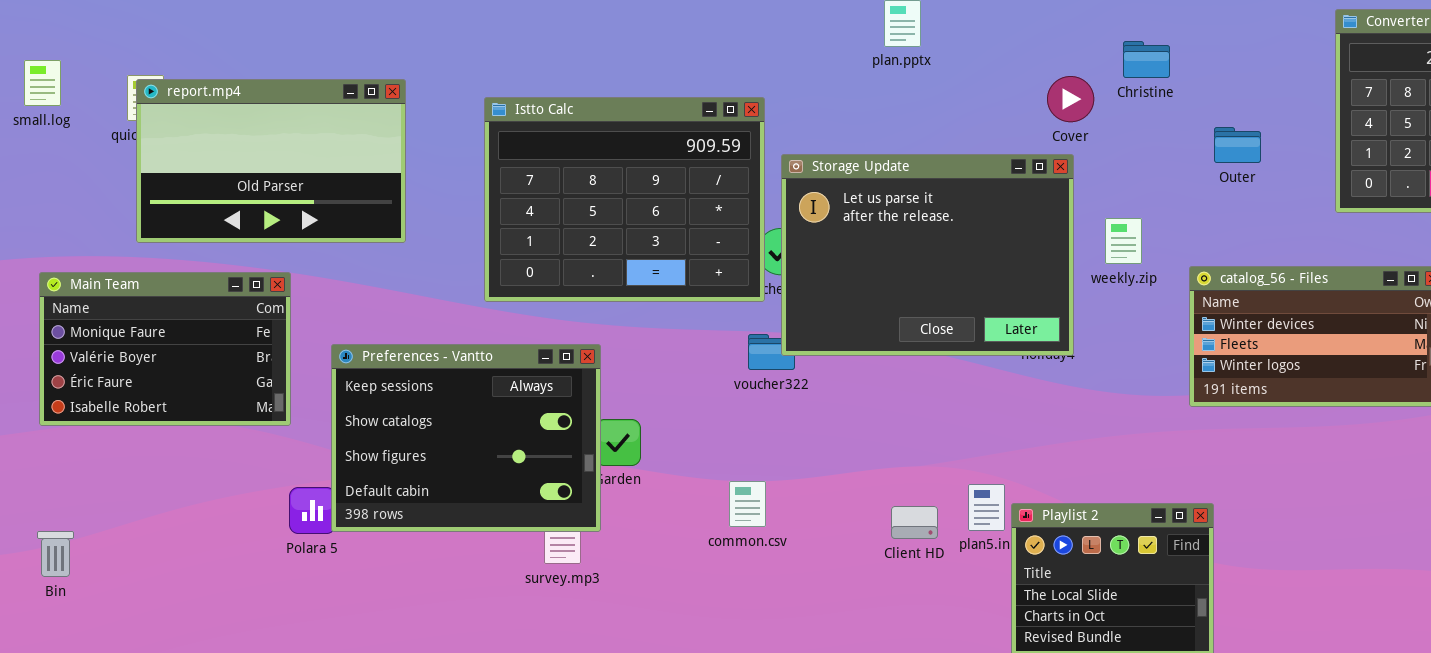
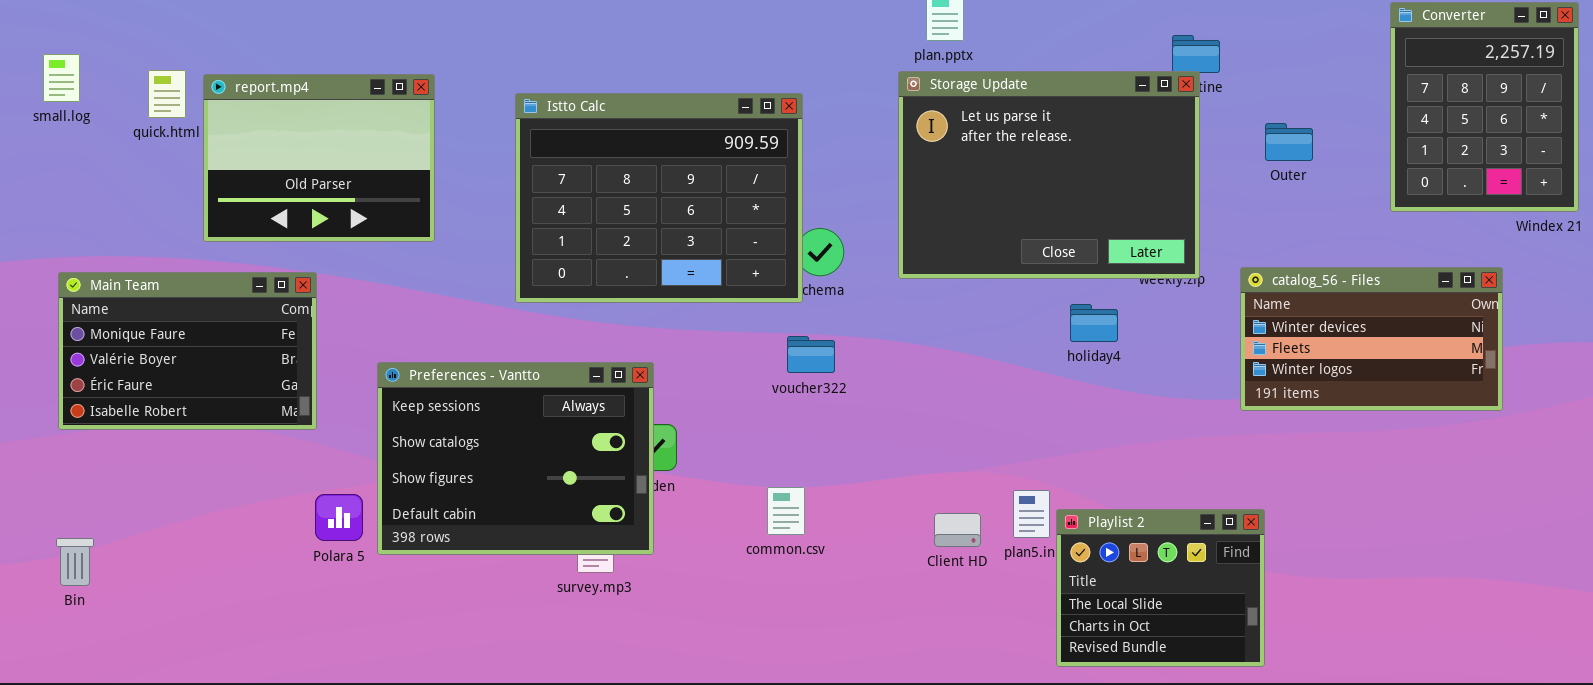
report.mp4: [136,79,406,243] -> [203,74,435,242], resized
Storage Update: [781,154,1074,356] -> [898,71,1200,279], moved
Preferences - Vantto: [331,344,601,532] -> [377,362,654,555], moved

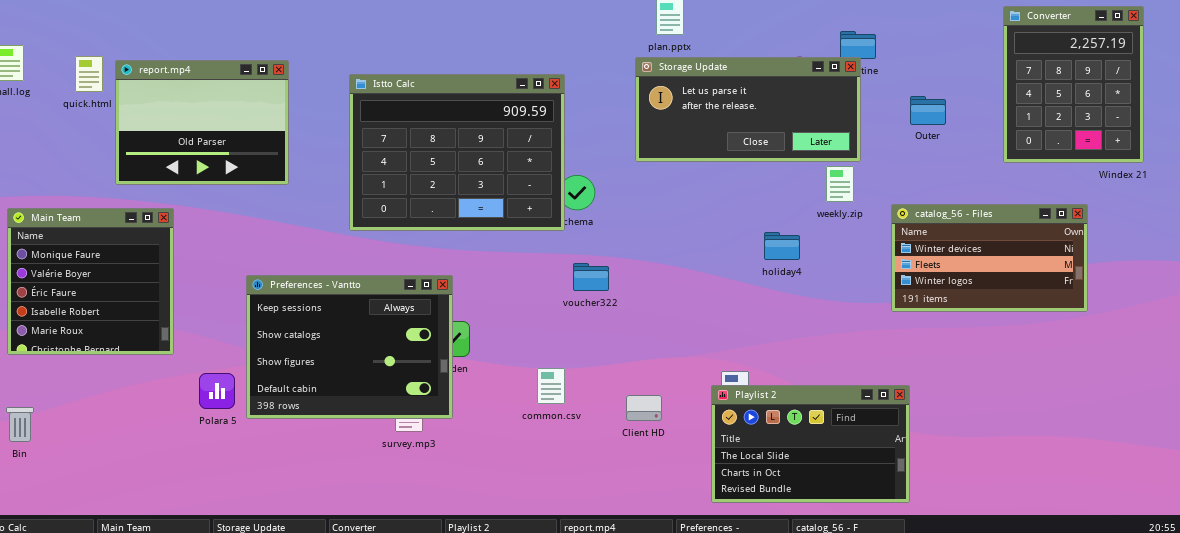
Storage Update: [898,71,1200,279] -> [635,57,861,162], resized
Main Team: [58,272,317,430] -> [7,208,174,355], resized
voucher322: [787,336,835,373] -> [573,263,609,291], moved
Playlist 2: [1056,509,1265,667] -> [711,385,910,503], resized
Client HD: [934,513,981,547] -> [626,395,662,421], moved

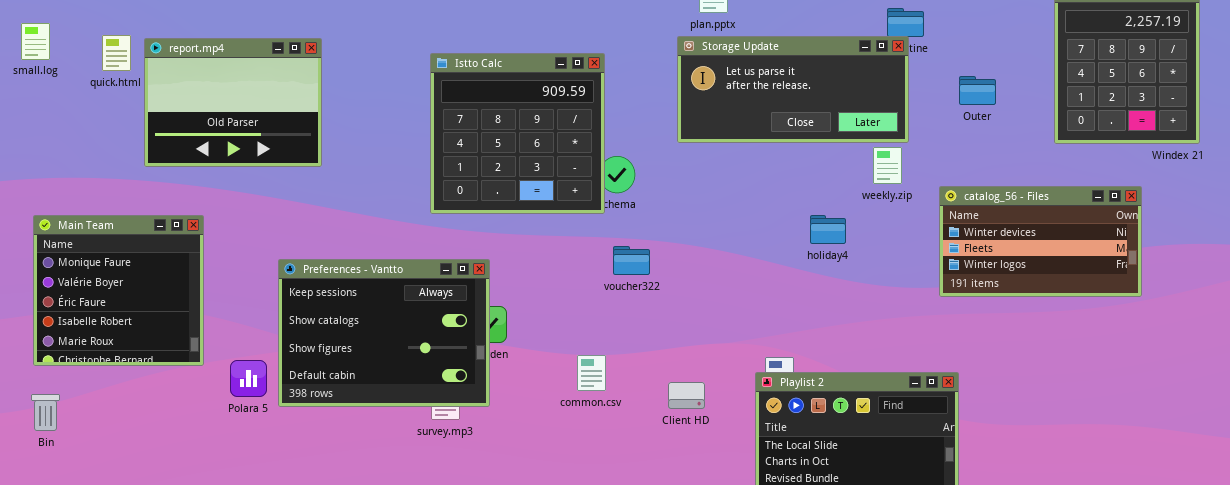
Istto Calc: [349,74,565,231] -> [430,53,605,214], resized
Main Team: [7,208,174,355] -> [33,215,204,366], moved

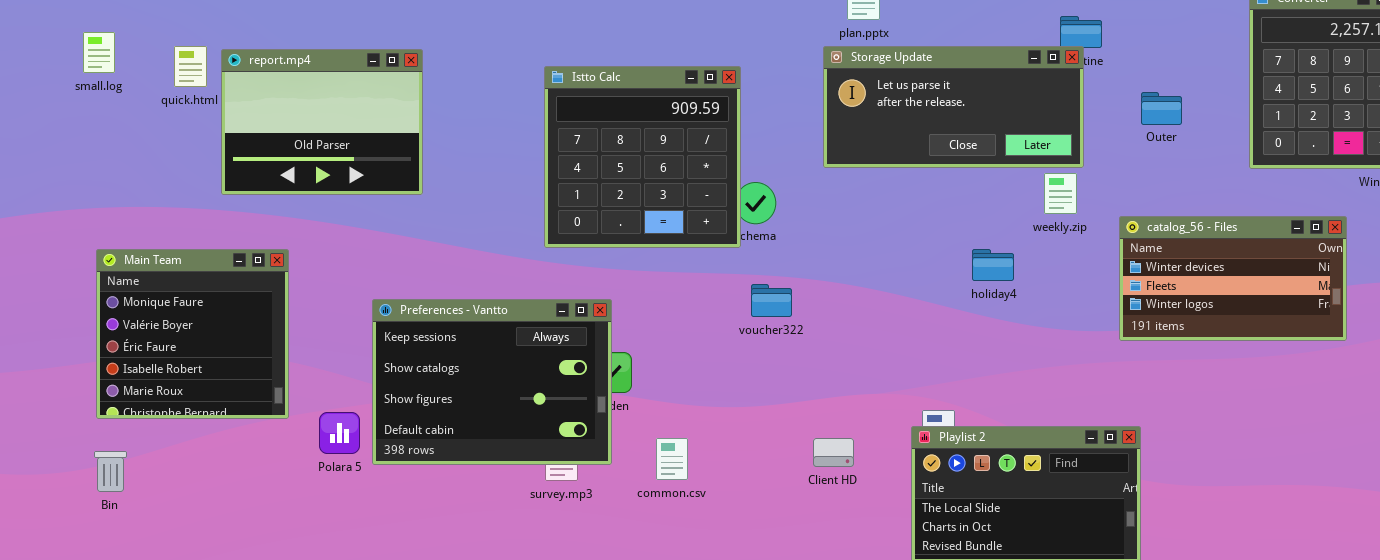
common.csv: [577,355,606,391] -> [656,438,688,480], moved

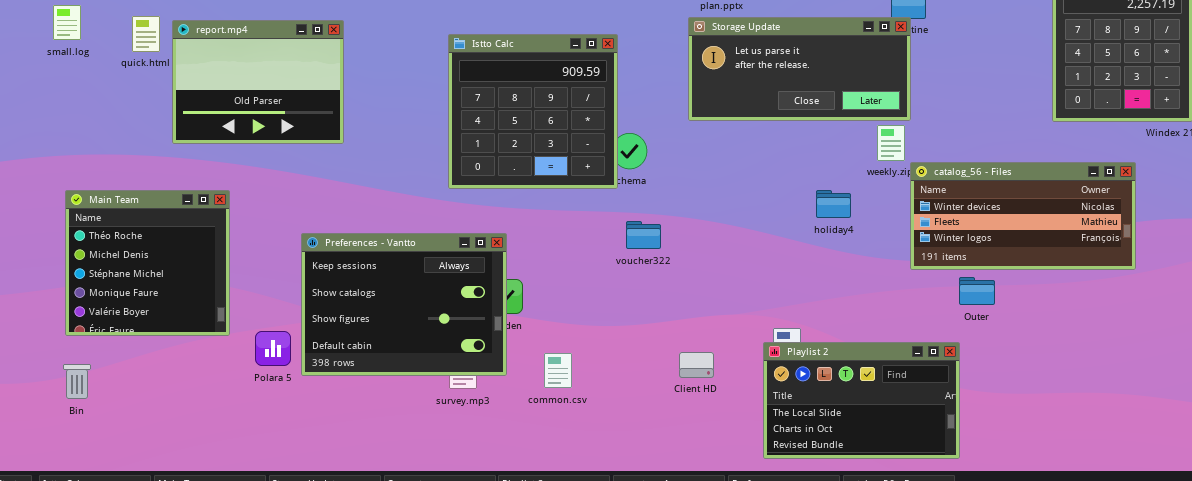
Outer: [1141,92,1182,125] -> [959,277,995,305], moved
catalog_56 - Files: [1119,216,1347,341] -> [910,162,1136,270], resized
Main Team: [96,249,289,419] -> [65,190,230,336], scrolled up 3 rows

